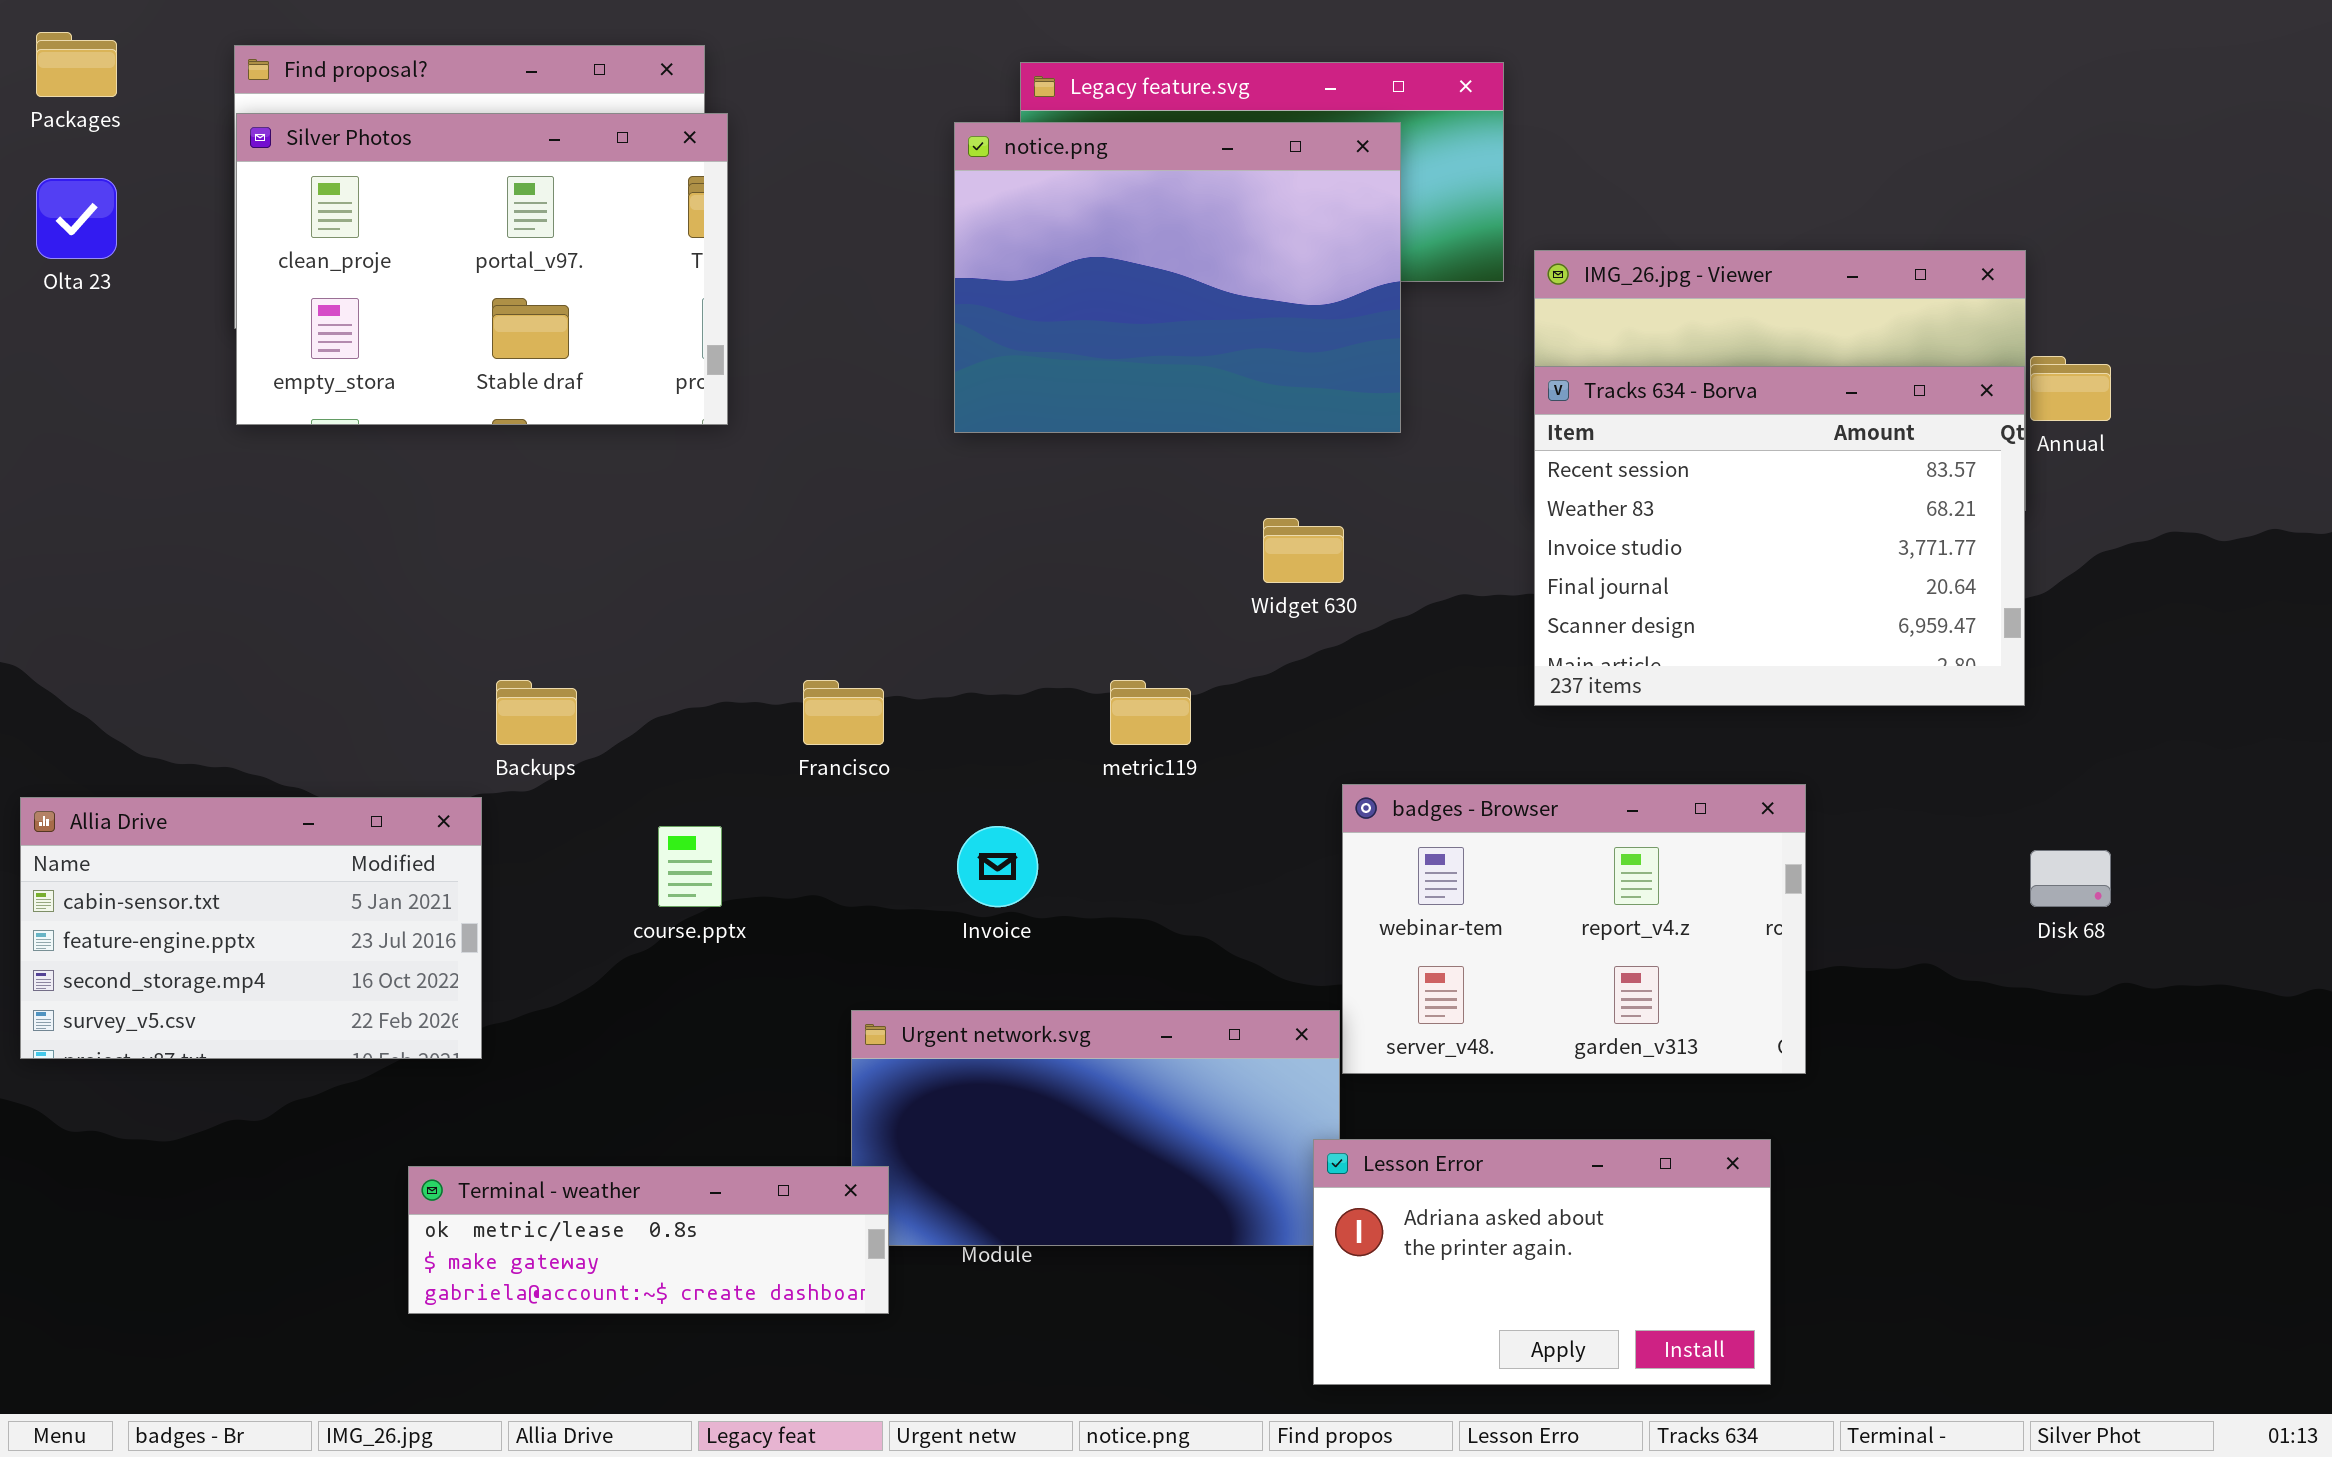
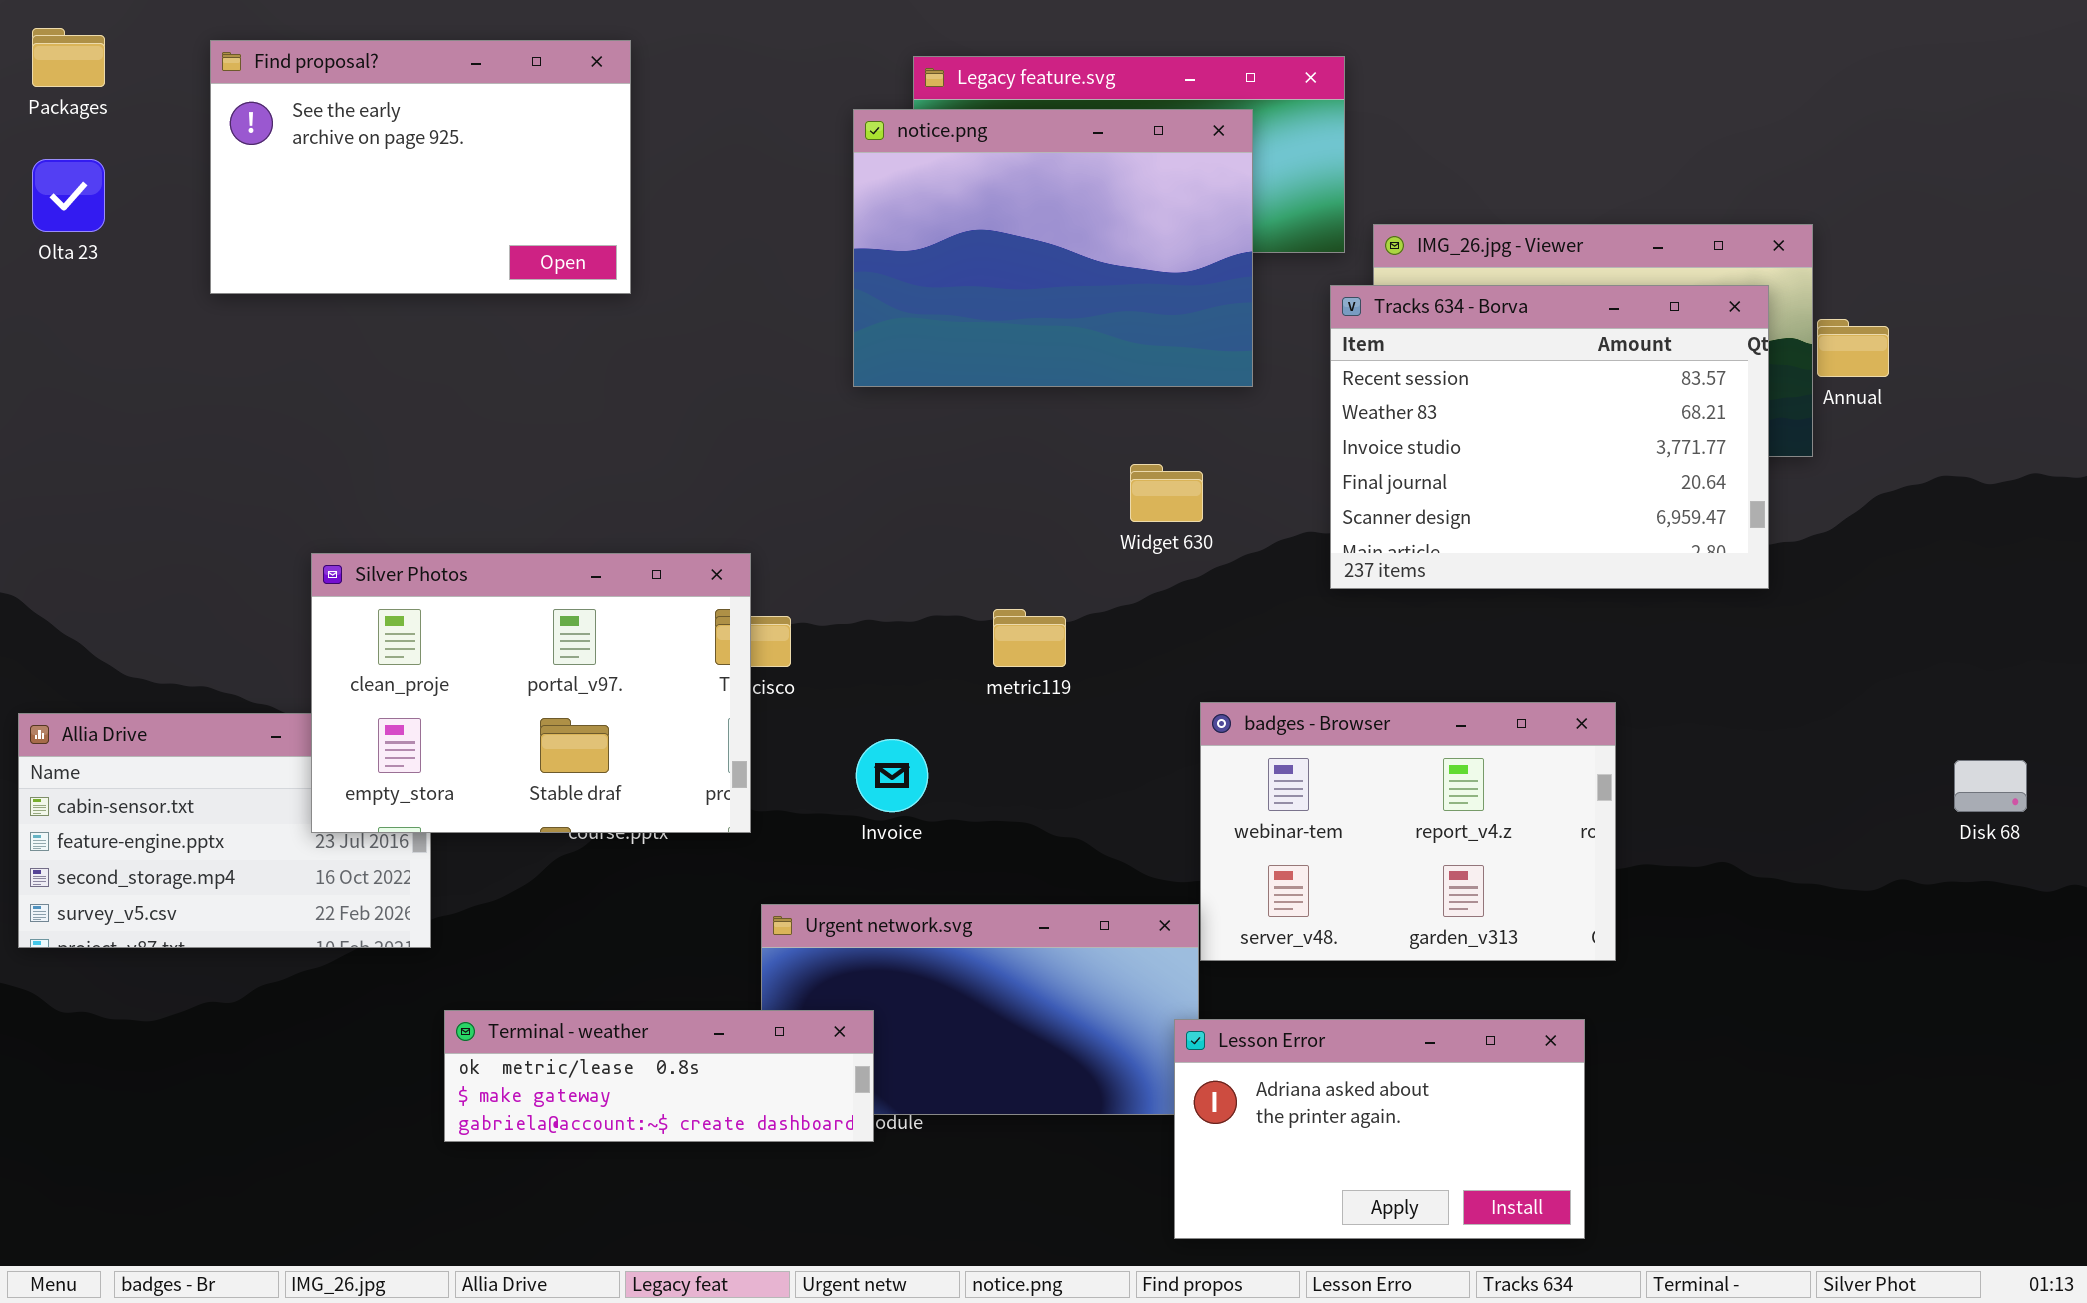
Silver Photos: [236,113,728,425] -> [311,553,751,833], moved
Tracks 634 - Borva: [1534,366,2025,706] -> [1330,285,1769,589], moved
Disk 68: [2030,850,2111,907] -> [1954,760,2027,812], moved
Terminal - weather: [408,1166,889,1314] -> [444,1010,874,1142], moved

